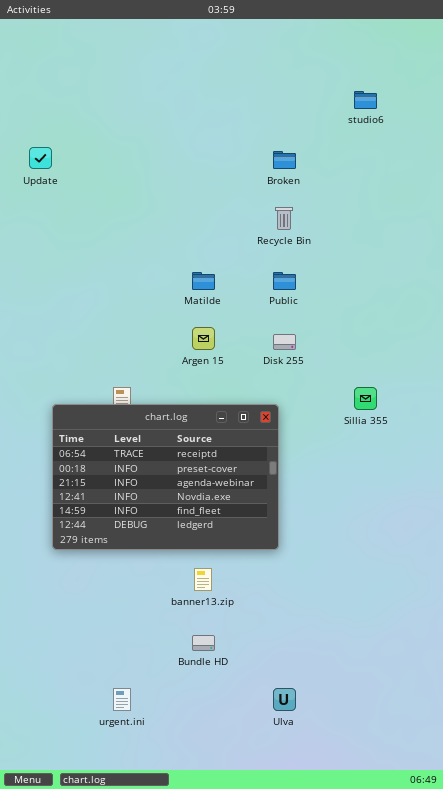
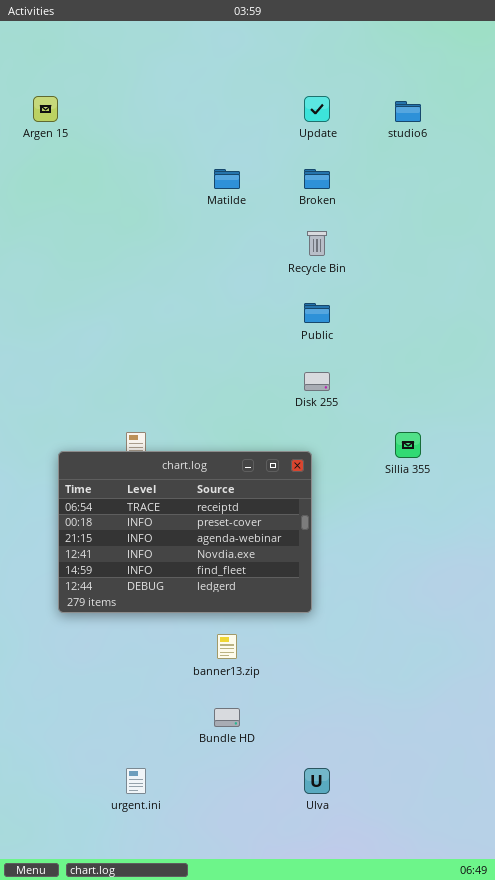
Update: [29,147,52,169] -> [304,96,330,122], moved
Matilde: [192,272,215,290] -> [214,169,240,189], moved
Argen 15: [192,327,215,350] -> [33,96,58,122], moved

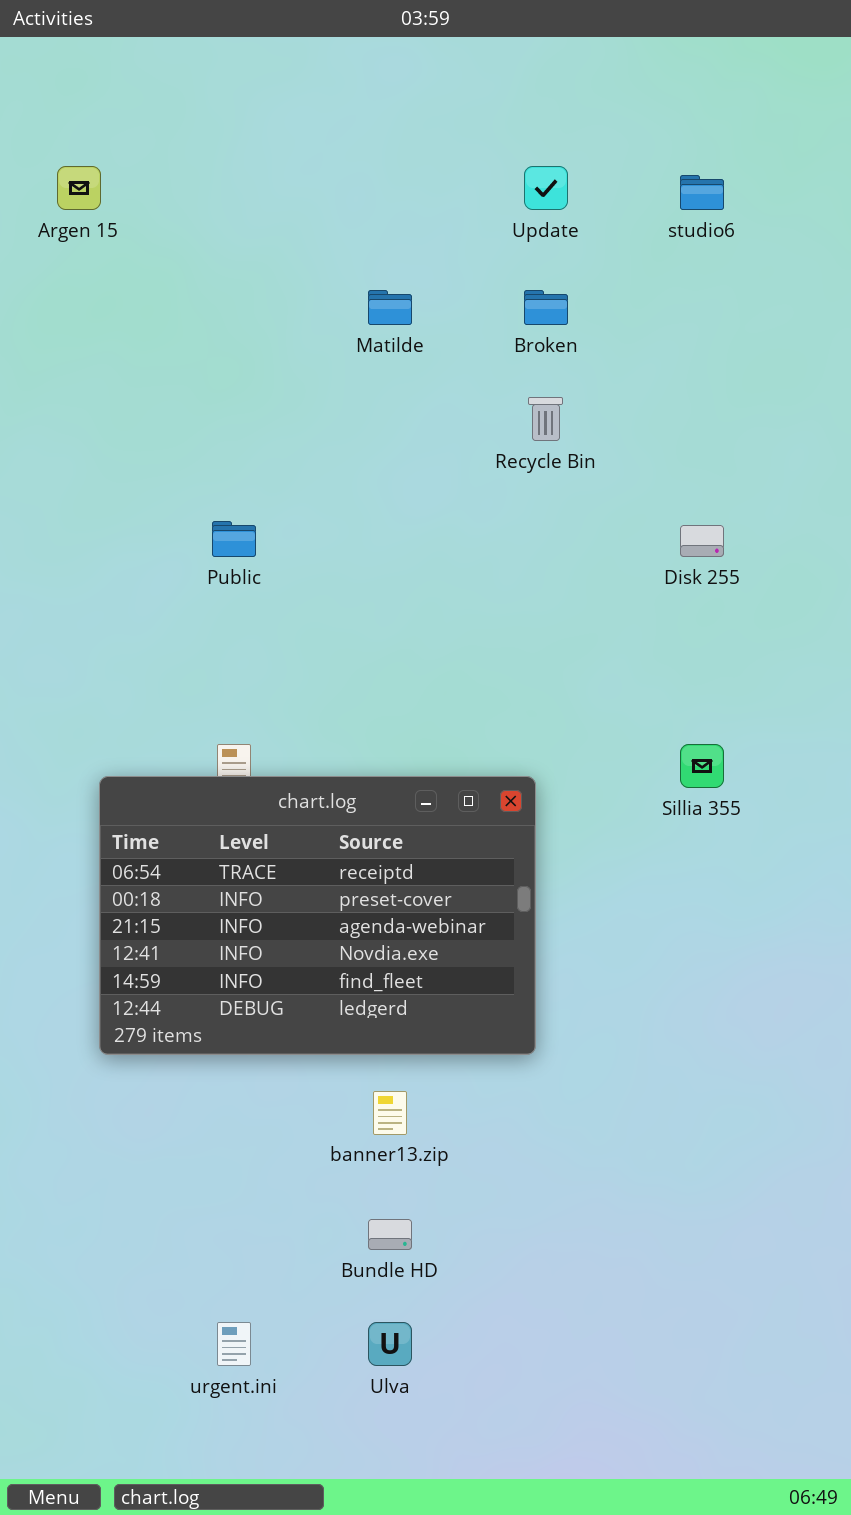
Public: [304,303,330,323] -> [212,521,256,557], moved
Disk 255: [304,372,330,391] -> [680,525,724,557], moved
Ulva: [304,768,330,794] -> [368,1322,412,1366], moved

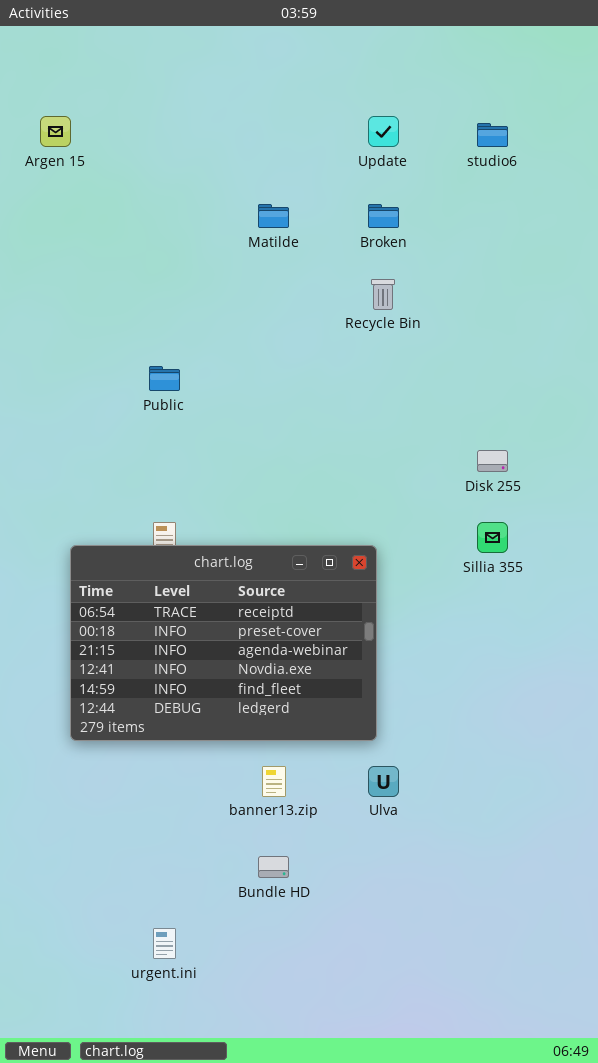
Disk 255: [680,525,724,557] -> [477,450,508,472], moved
Ulva: [368,1322,412,1366] -> [368,766,399,797], moved

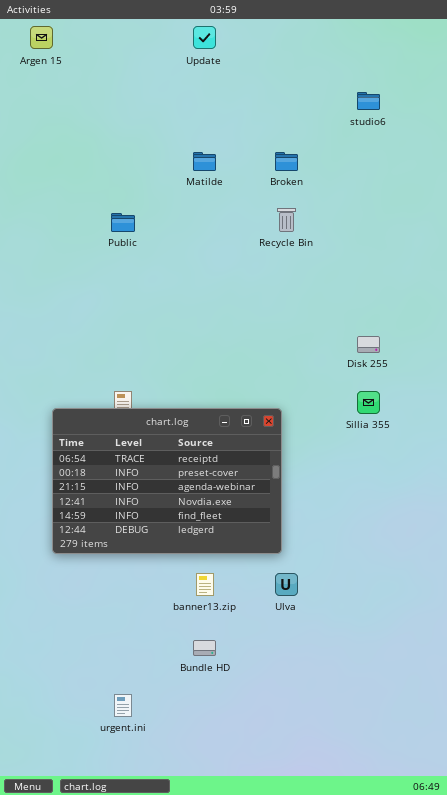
Argen 15: [40,116,71,147] -> [30,26,53,49], moved
Update: [368,116,399,147] -> [193,26,216,49], moved
Public: [149,366,180,391] -> [111,213,135,232], moved

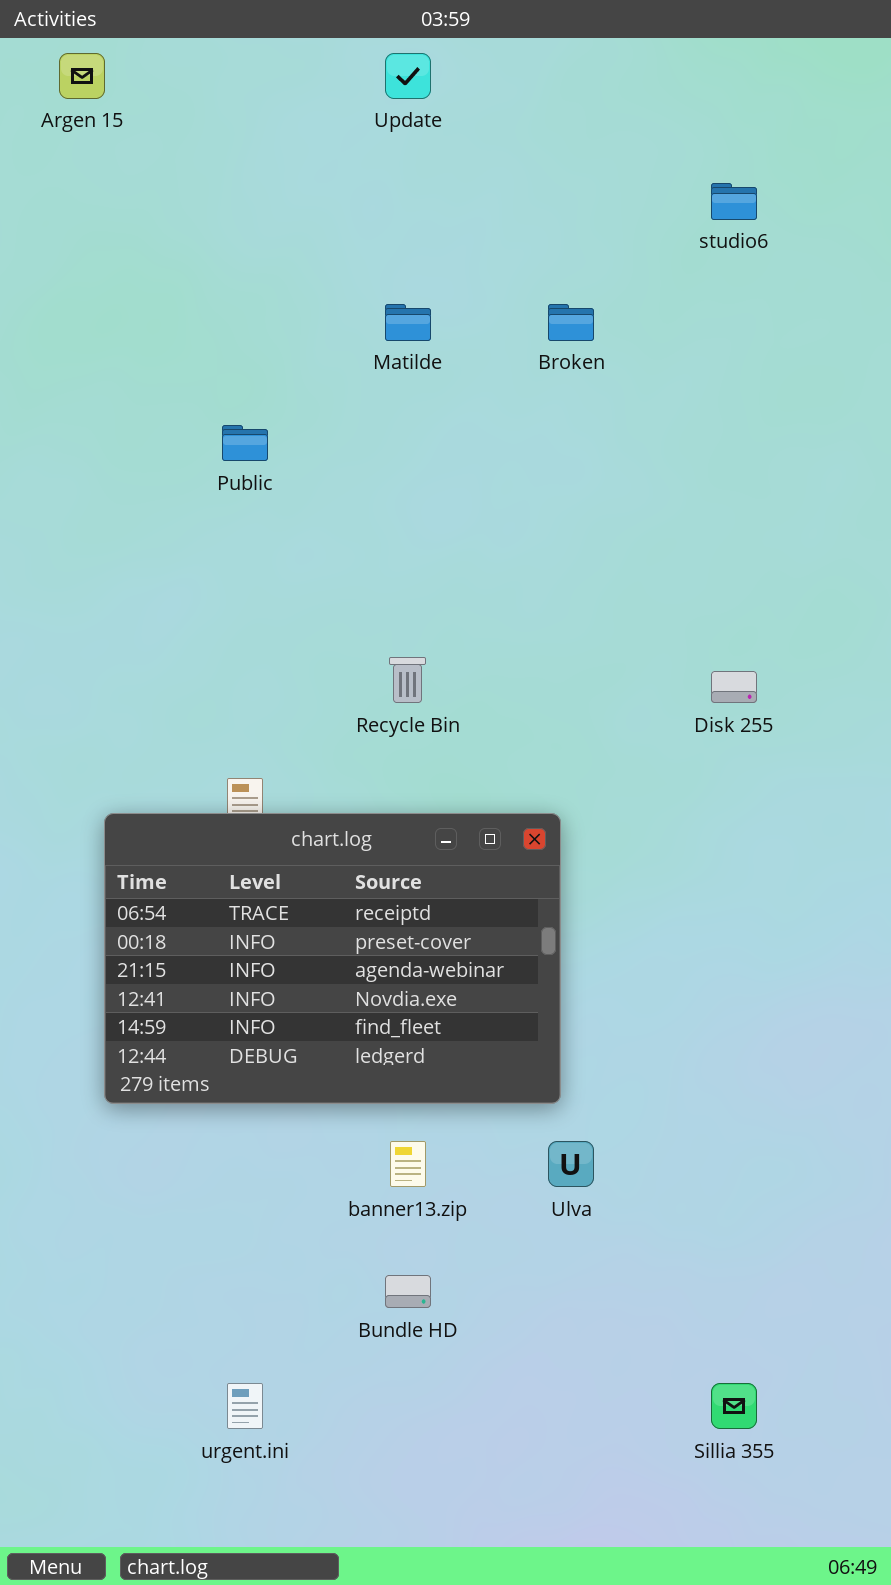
Recycle Bin: [277,208,296,232] -> [389,657,426,703], moved
Sillia 355: [357,391,380,414] -> [711,1383,757,1429], moved

